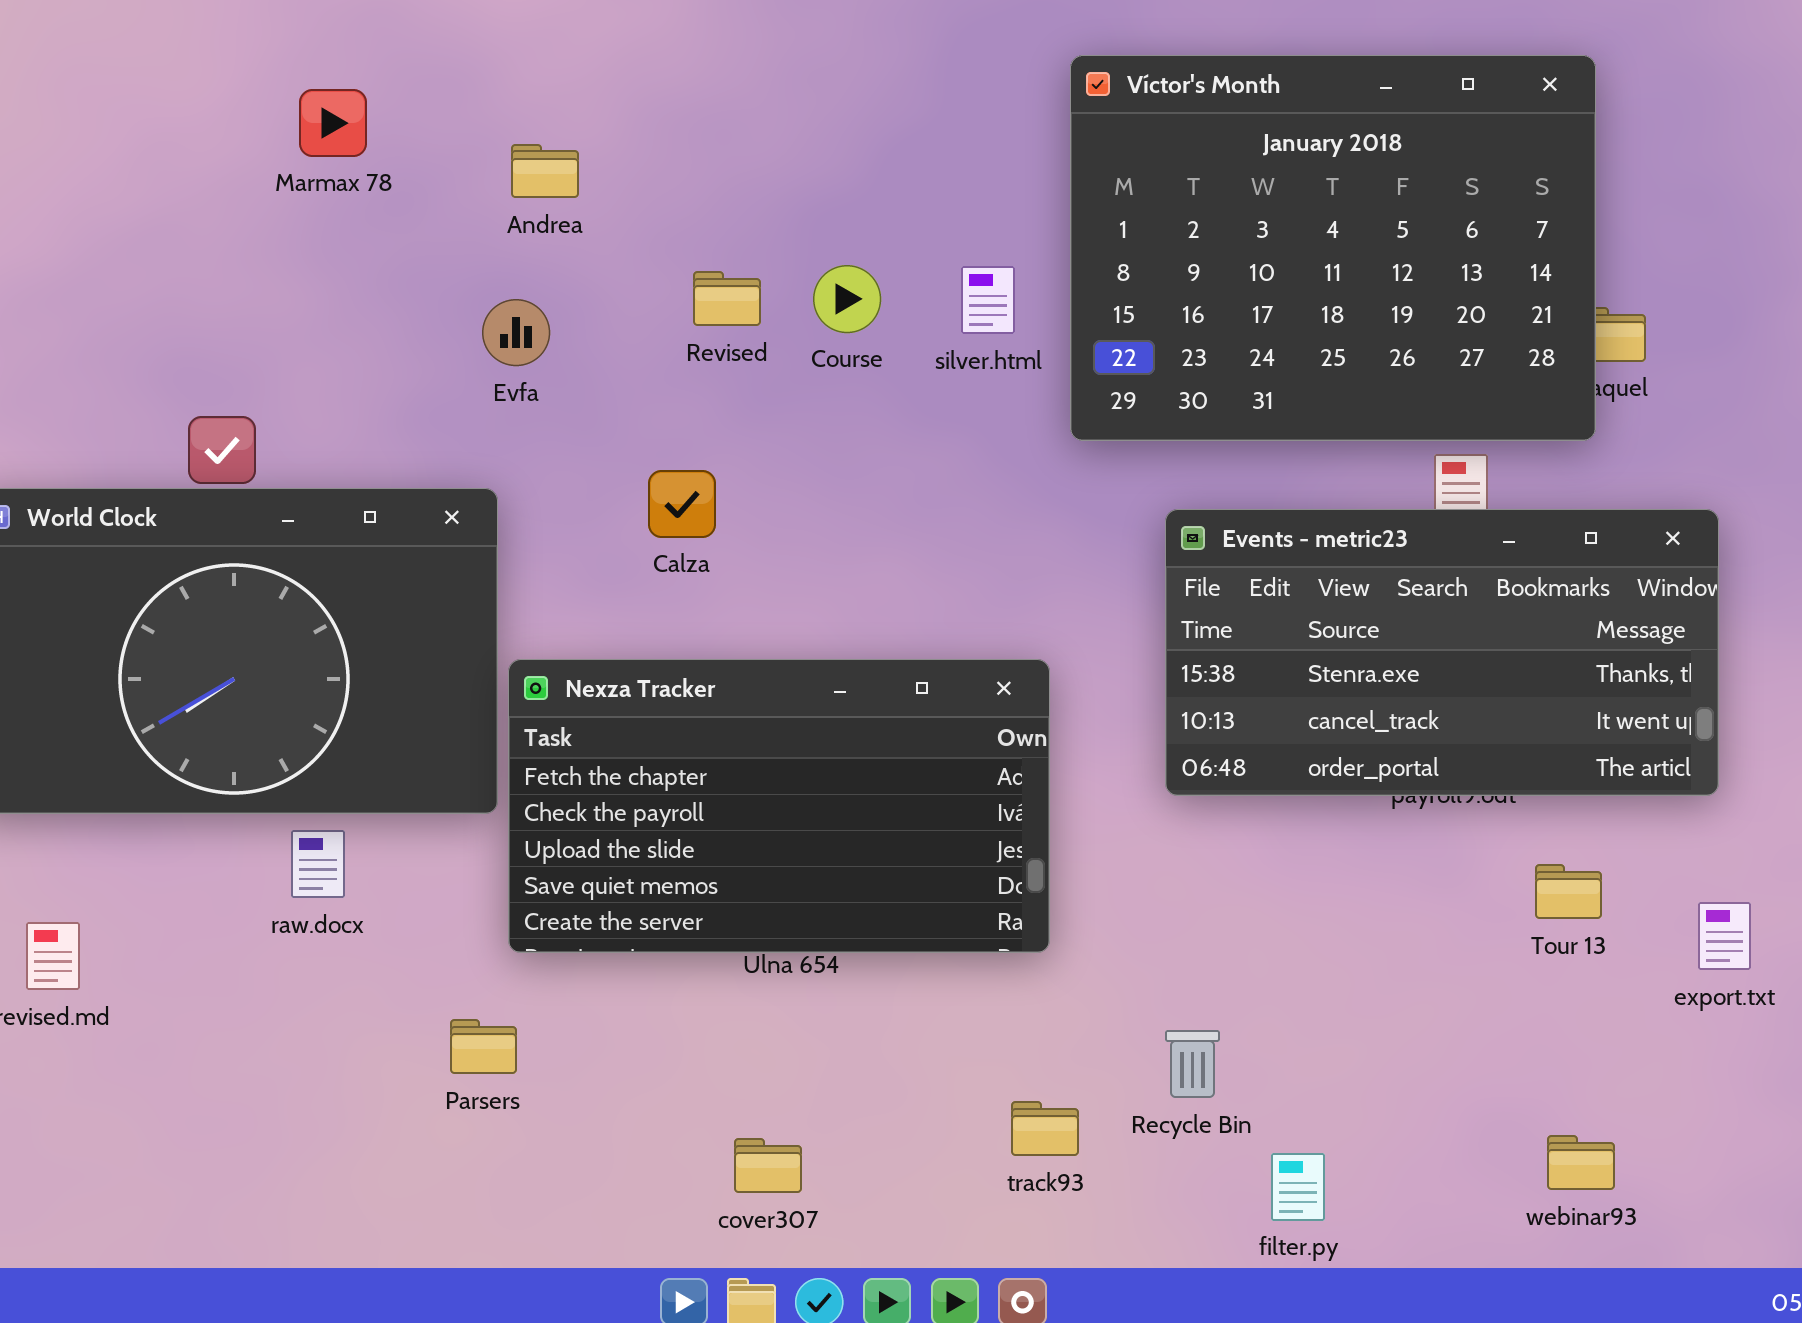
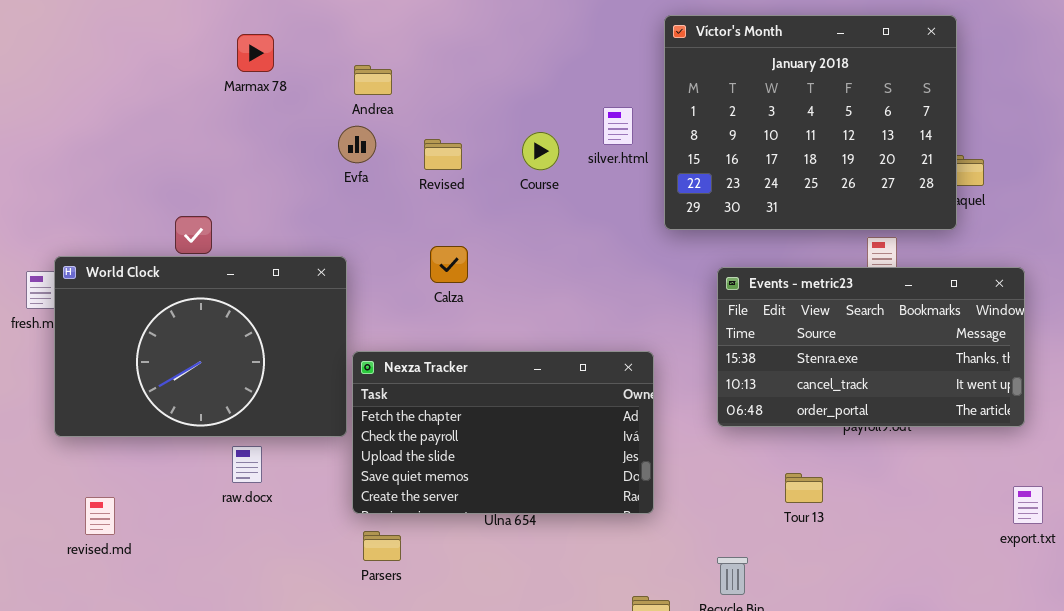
silver.html: [961,266,1015,334] -> [603,107,633,145], moved
Revised: [693,271,761,326] -> [424,139,462,170], moved
Evfa: [482,299,550,366] -> [338,126,376,163], moved
Tour 13: [1535,864,1602,919] -> [785,473,823,503], moved
Parsers: [450,1019,517,1074] -> [363,531,401,561], moved

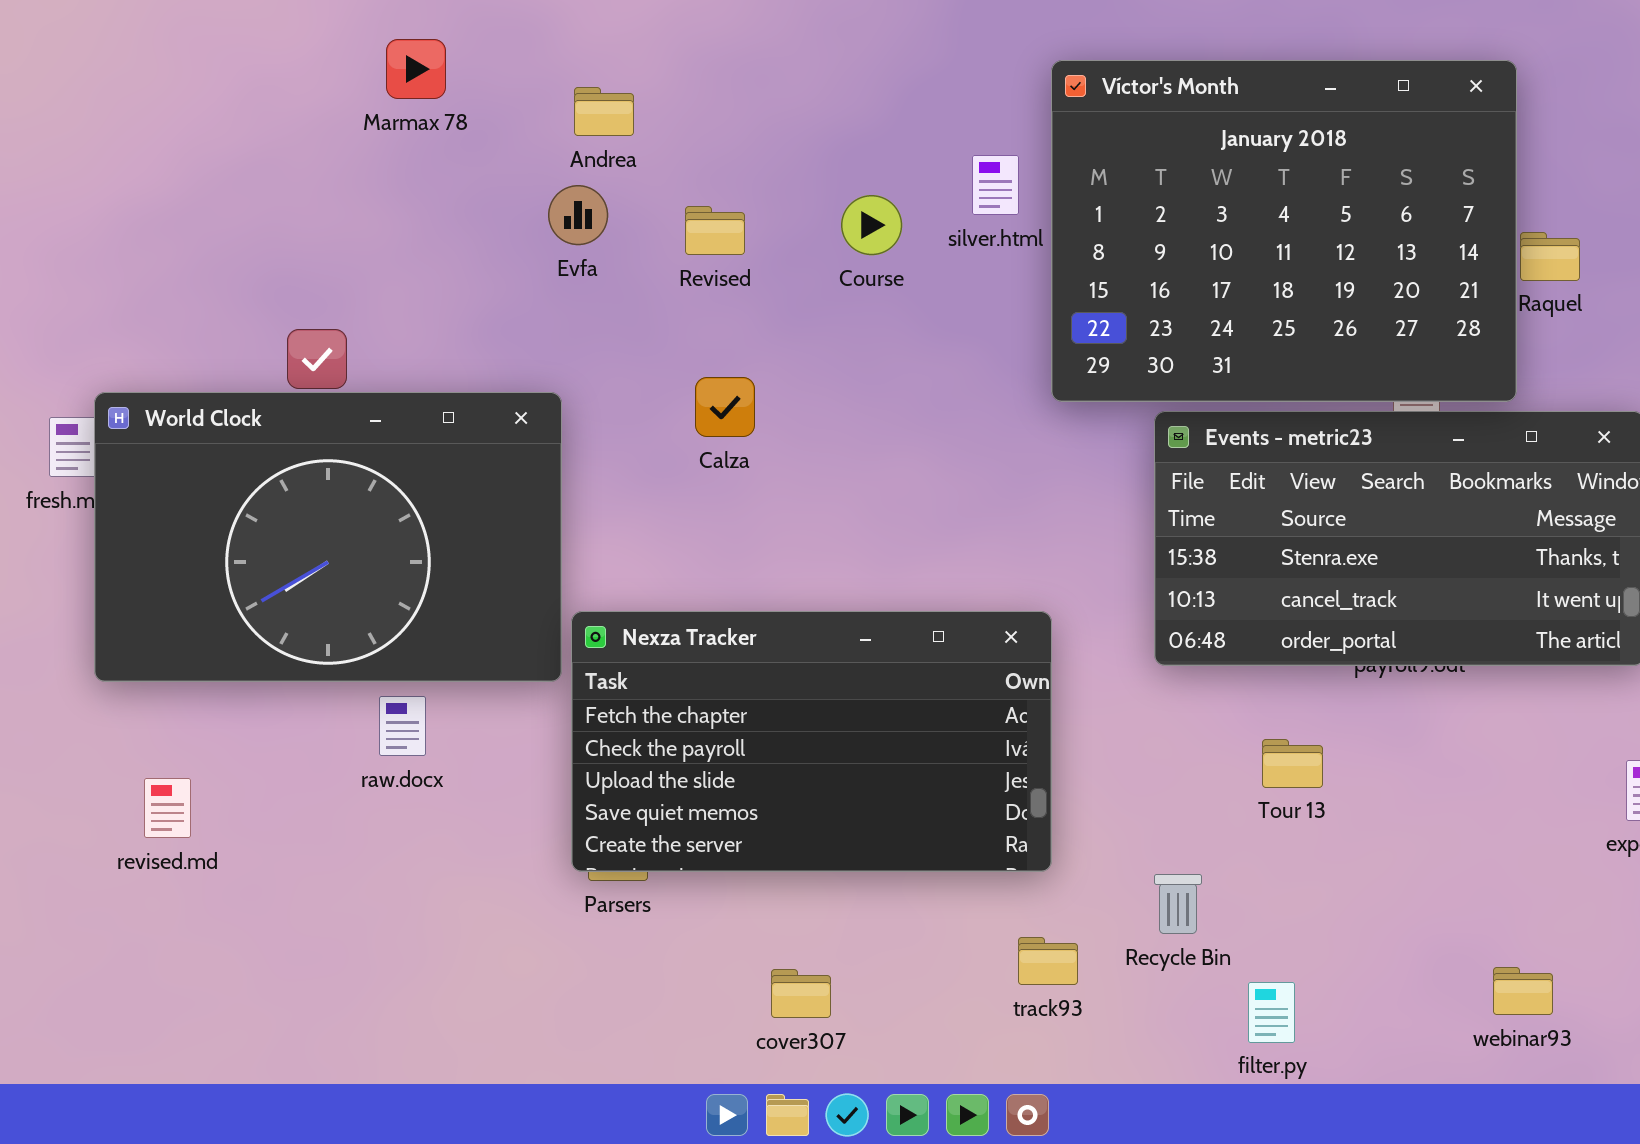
Víctor's Month: [664,15,957,230] -> [1051,60,1517,402], moved
Nexza Tracker: [352,351,654,514] -> [571,611,1052,872], moved

